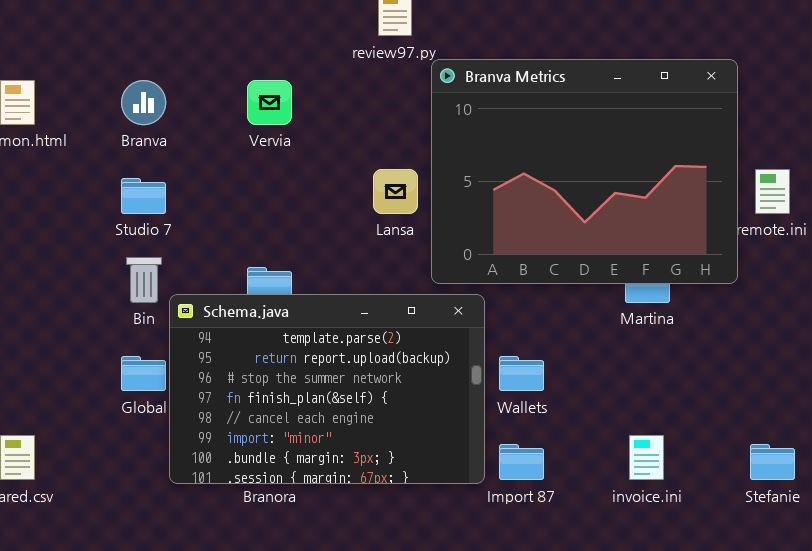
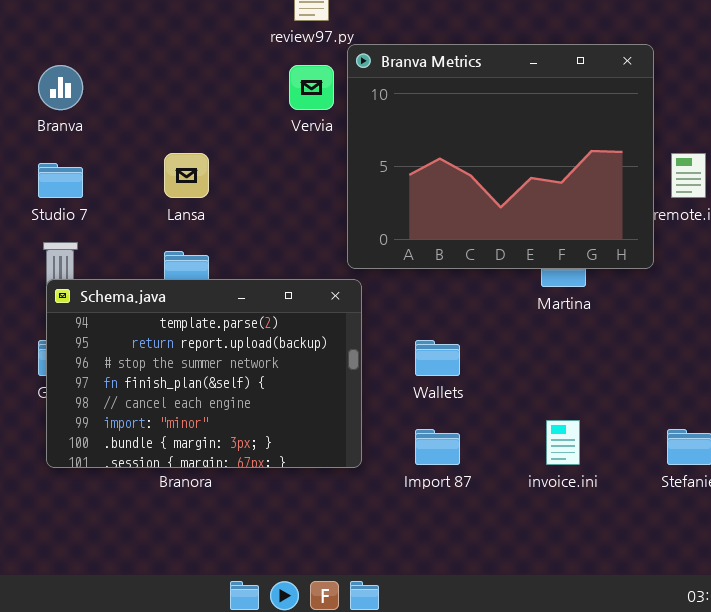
Vervia: [247,80,292,125] -> [289,65,334,110], moved
Lansa: [373,169,418,214] -> [164,153,209,198], moved
Schema.java: [169,294,485,484] -> [46,279,362,468], moved

